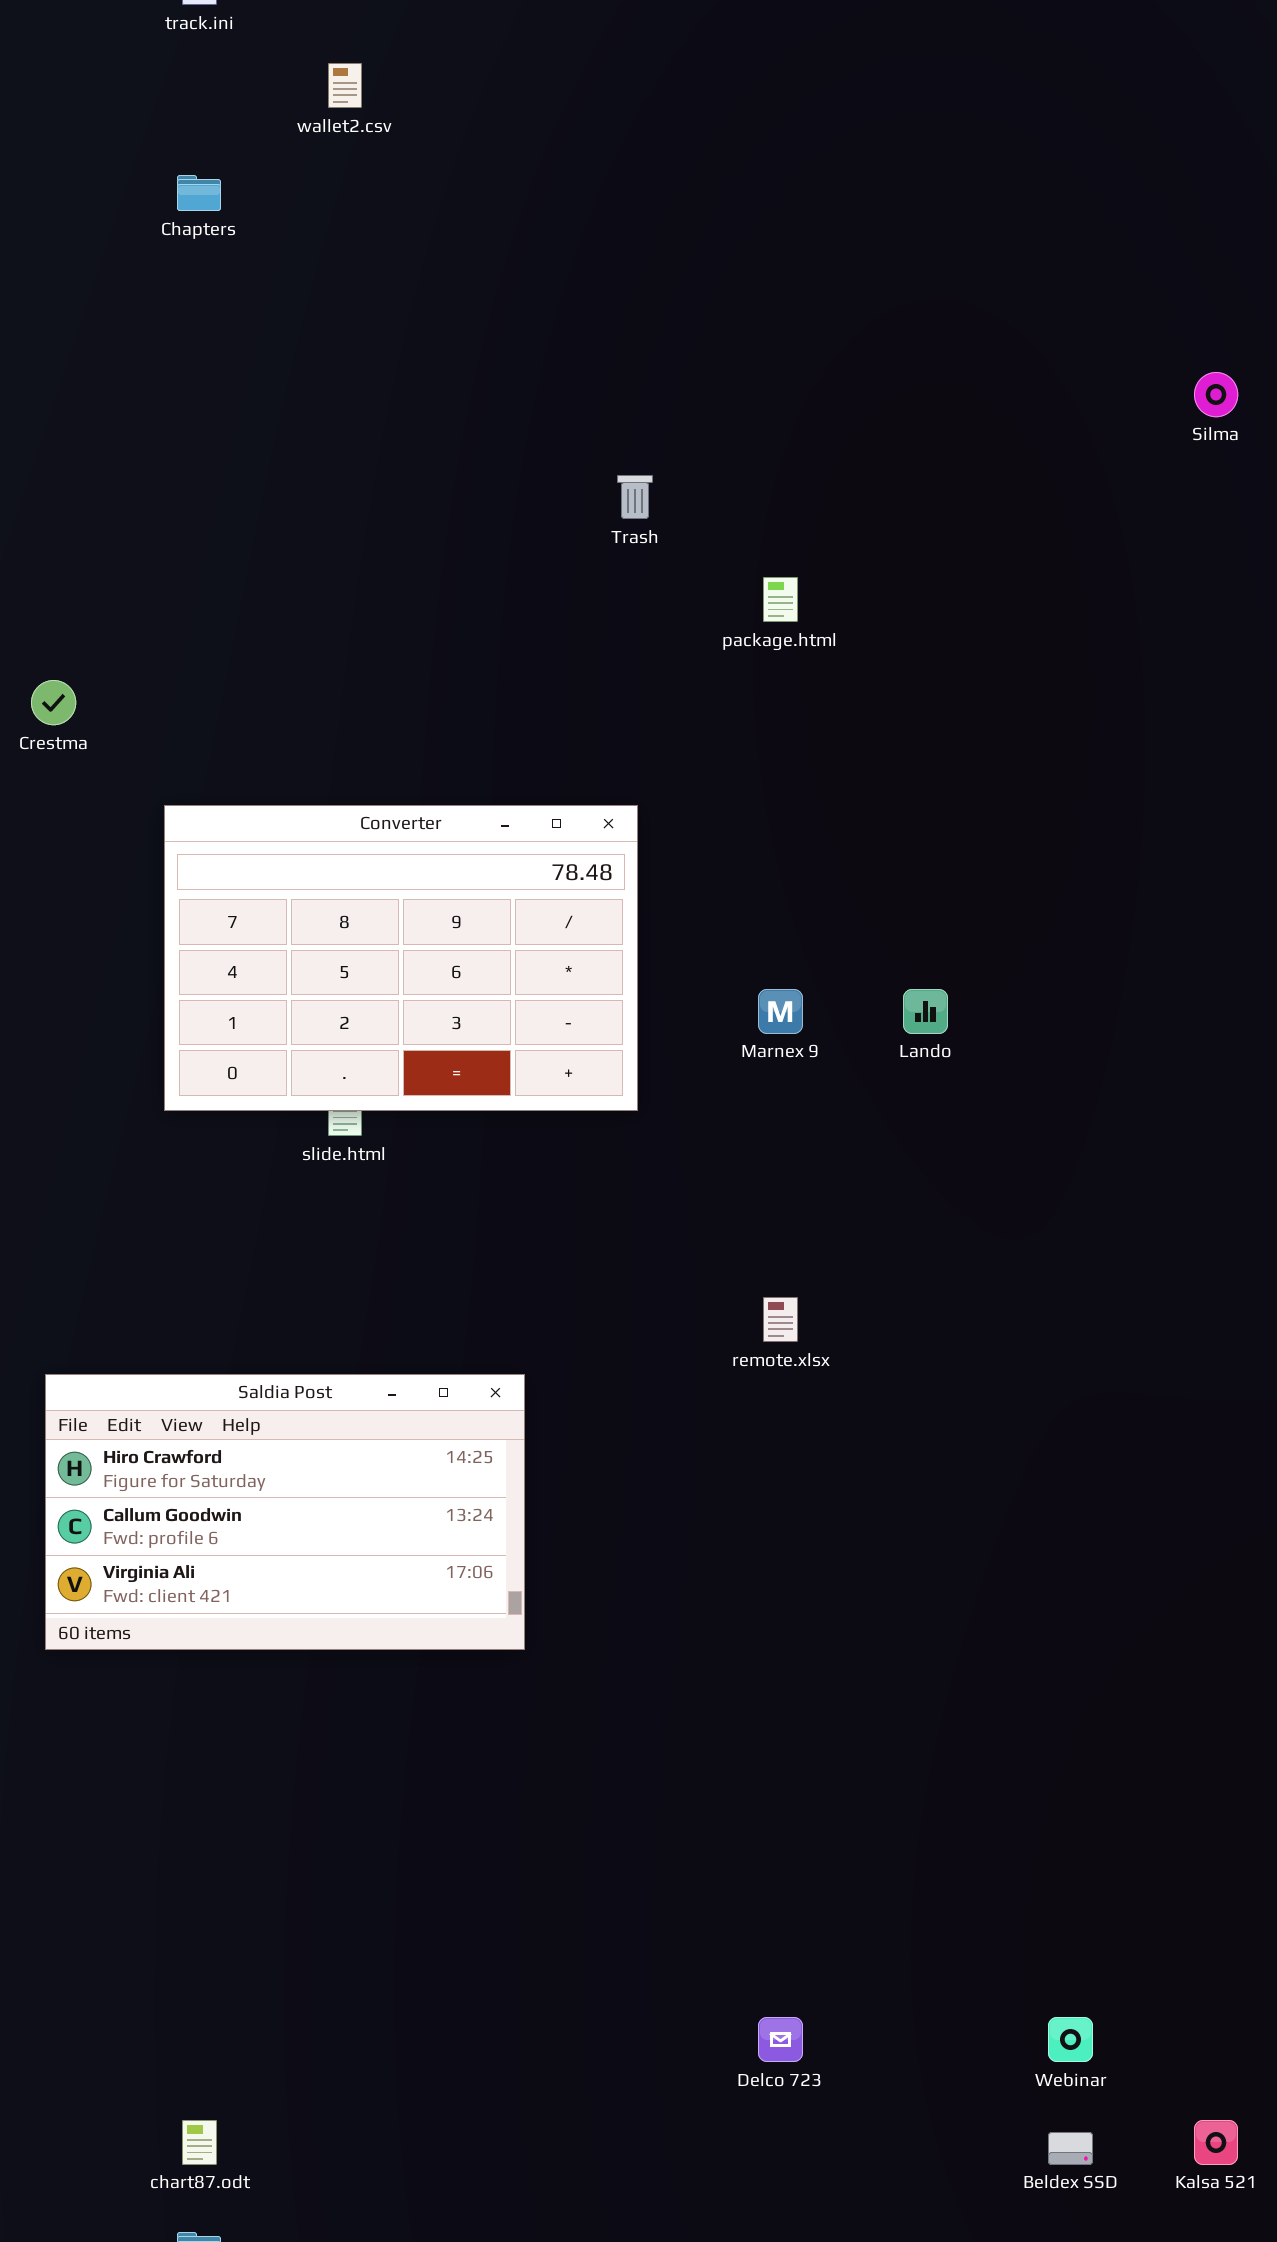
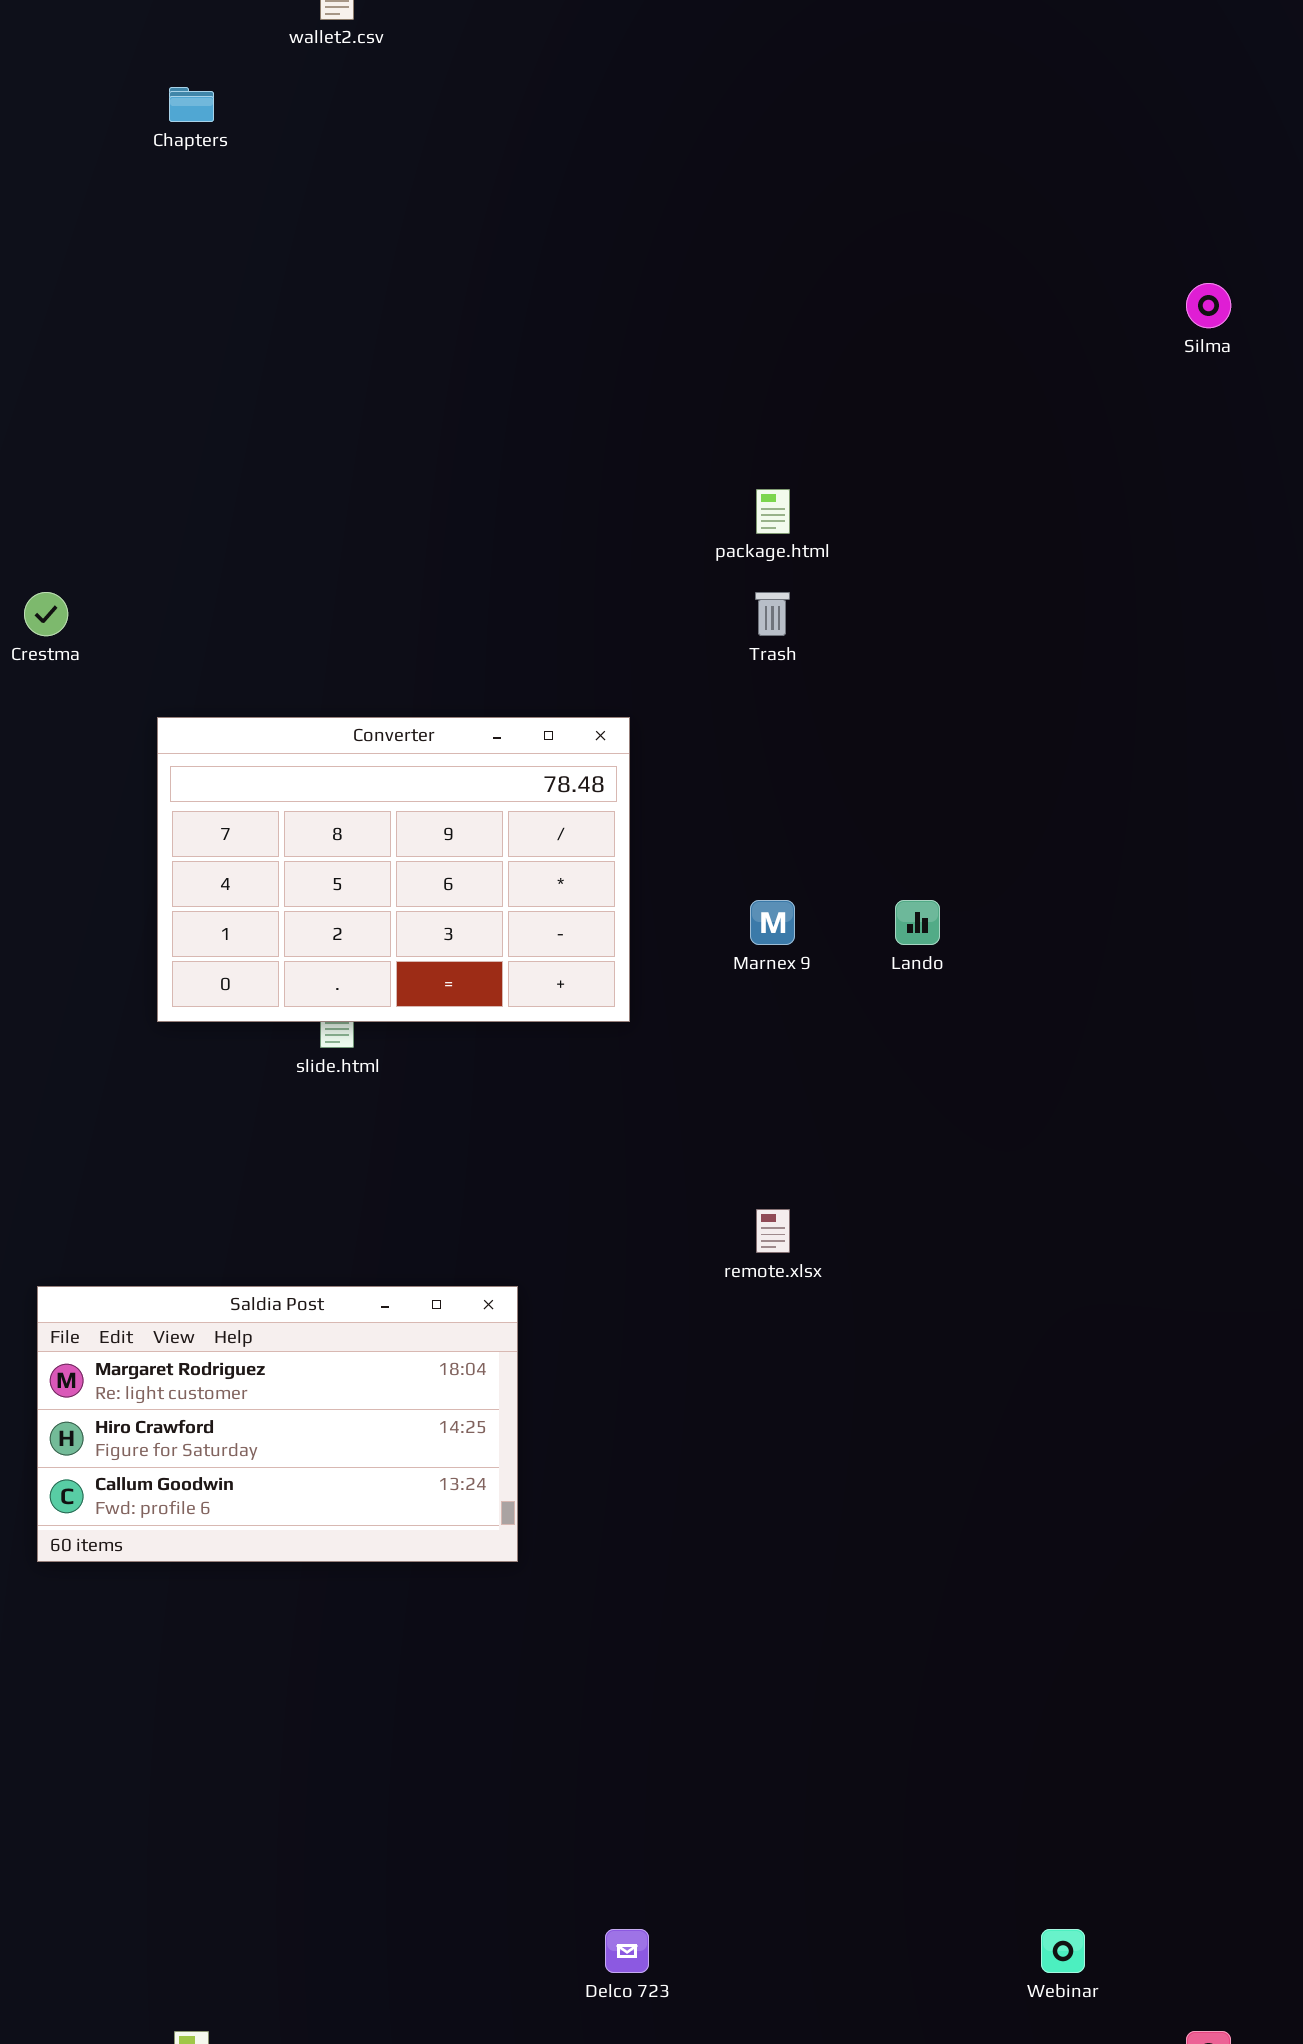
Trash: [617,475,653,519] -> [755,592,790,636], moved
Saldia Post: [45,1374,525,1650] -> [37,1286,518,1562], scrolled up 1 row
Delco 723: [758,2017,803,2062] -> [605,1929,649,1973], moved

